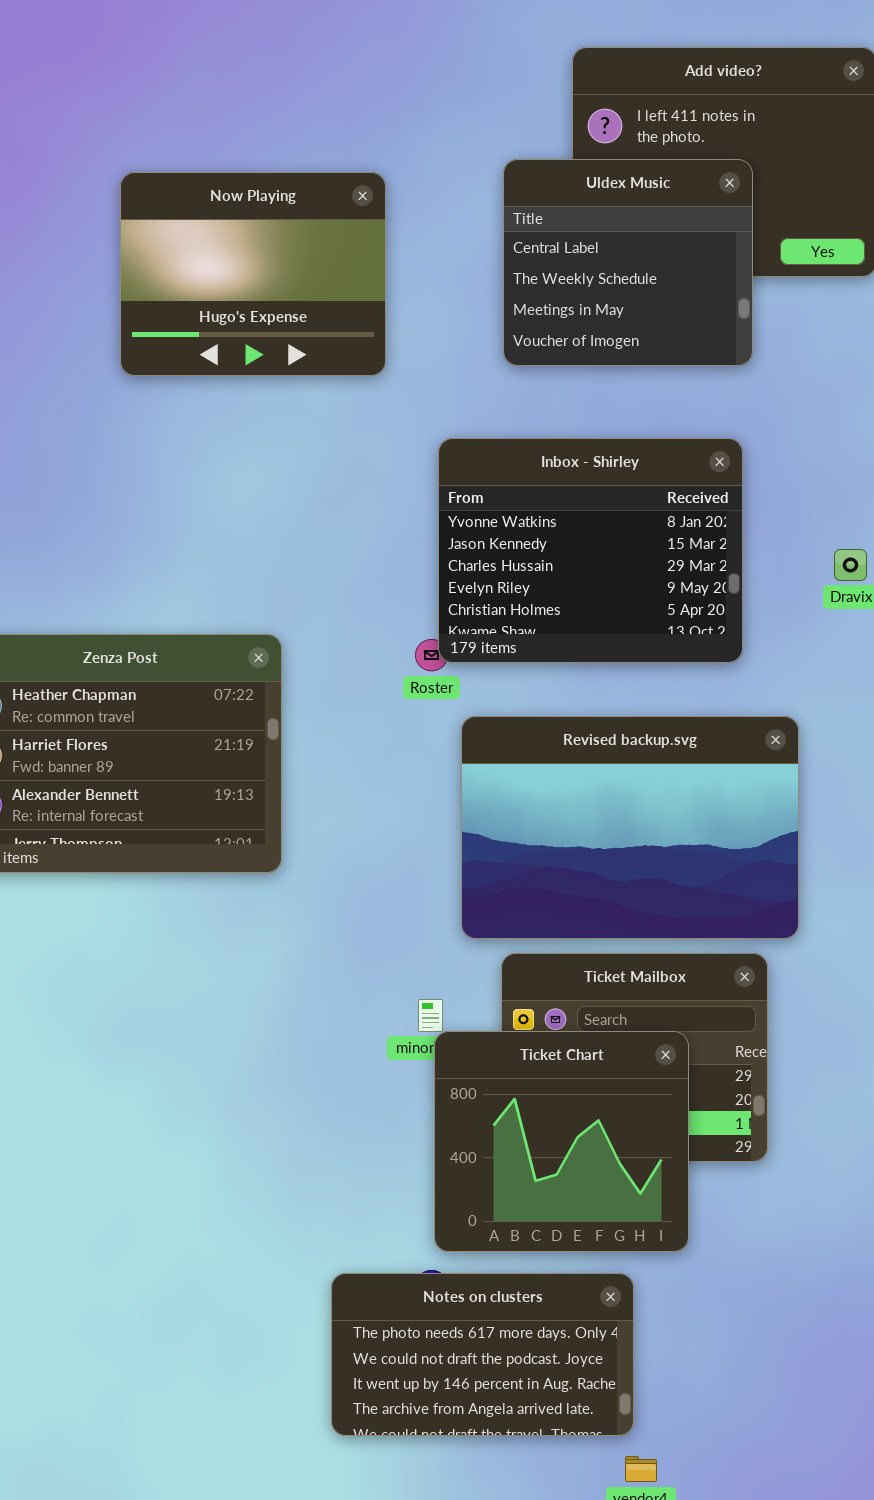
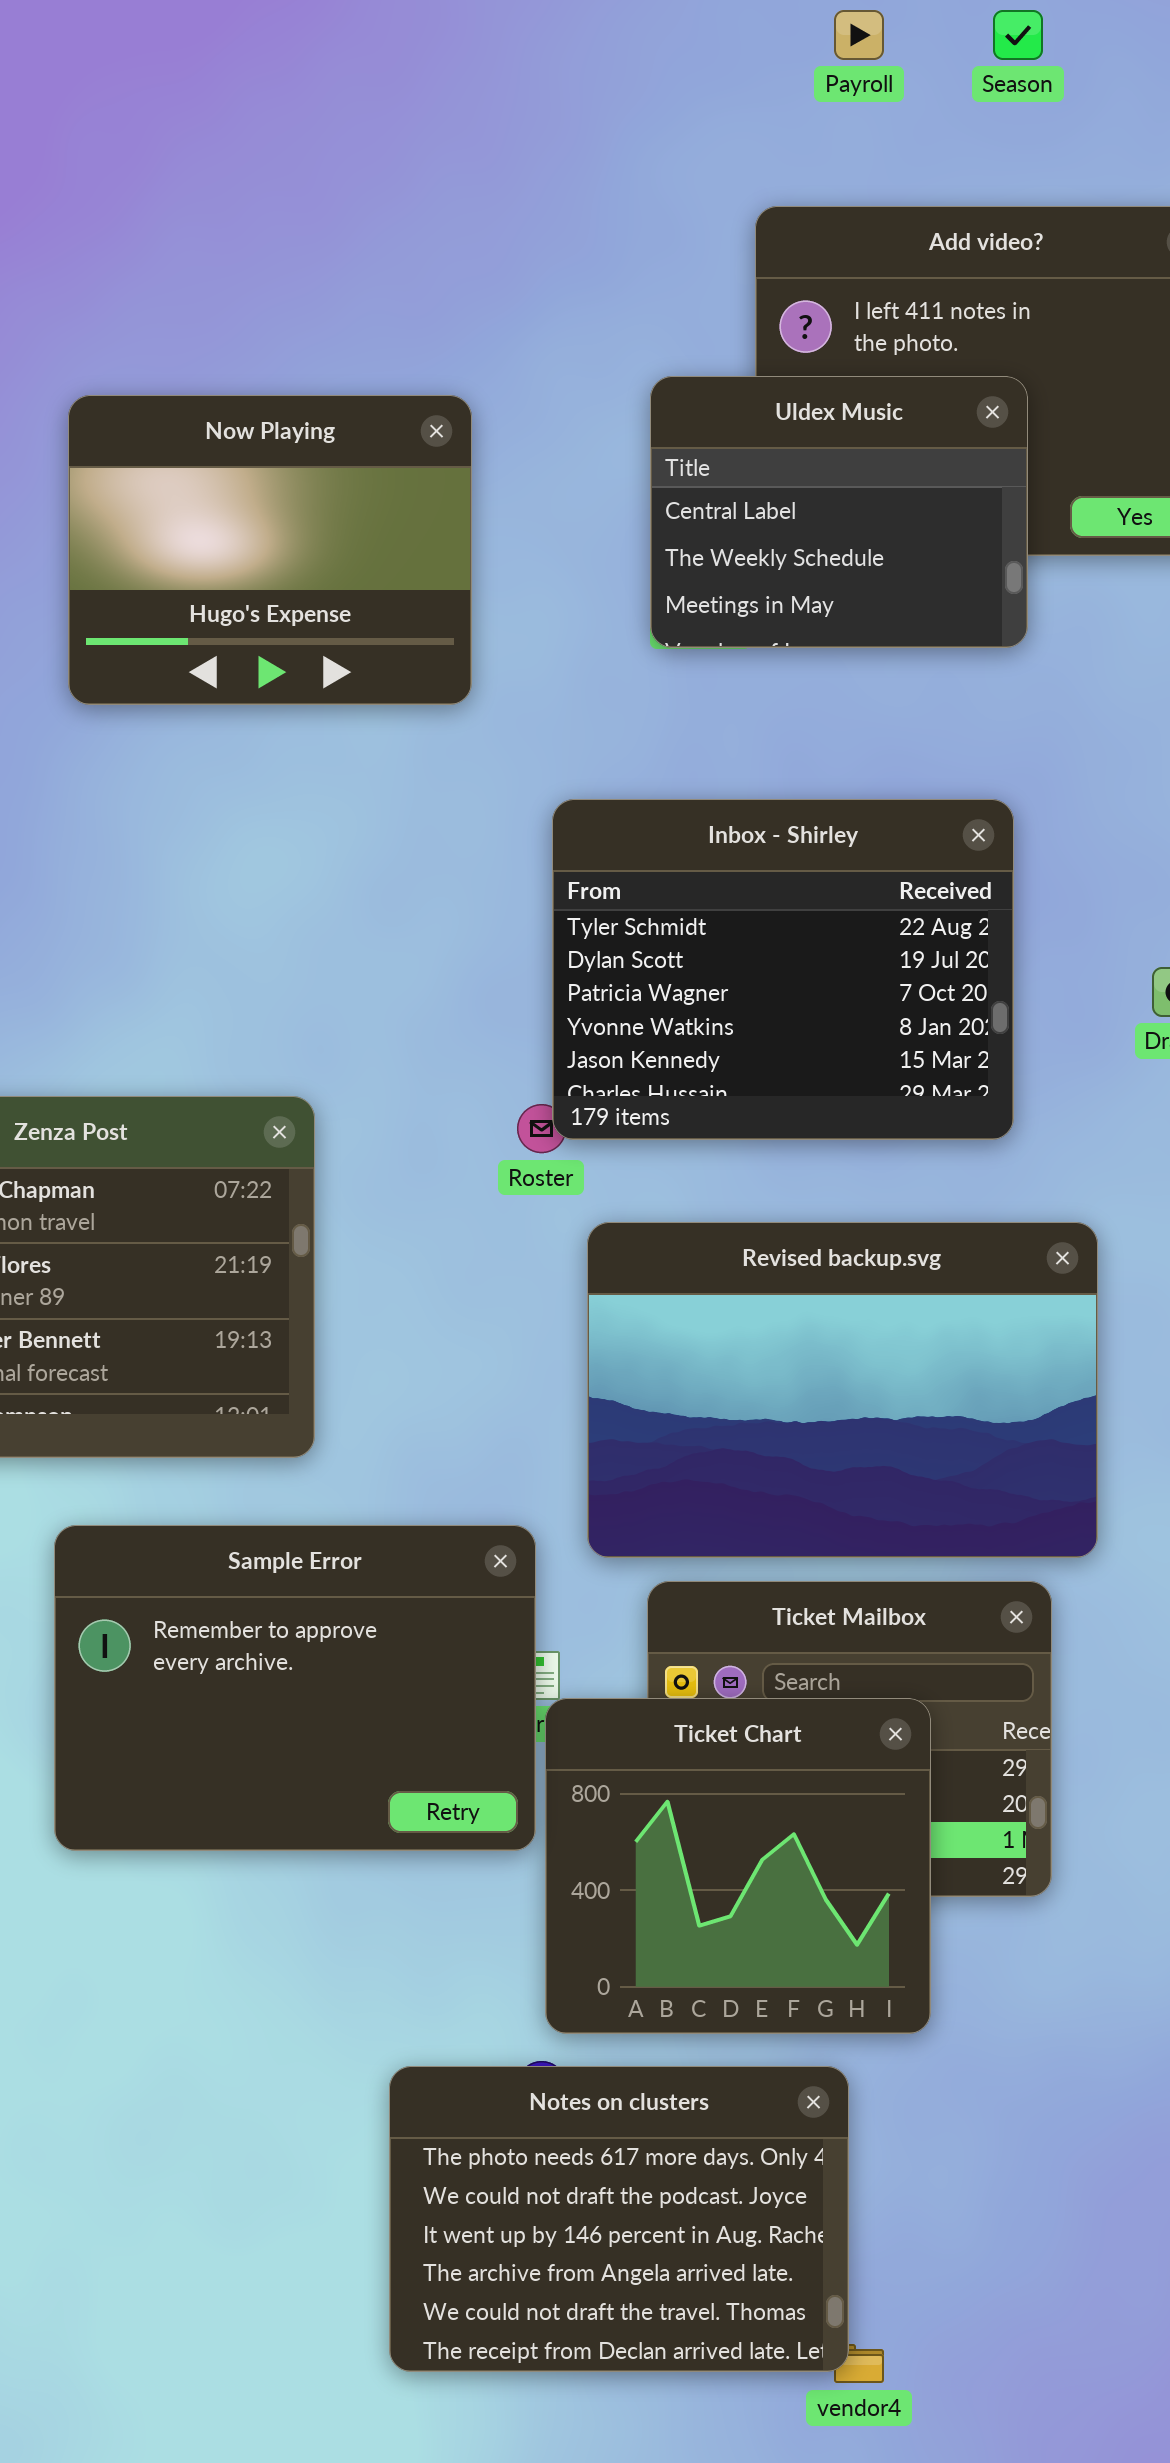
Uldex Music: [503,159,753,366] -> [650,376,1028,648], resized
Inbox - Shirley: [438,438,743,663] -> [552,799,1014,1140], scrolled up 3 rows
Sample Error: none -> [54,1525,536,1851], opened
Notes on clusters: [331,1273,634,1436] -> [389,2066,849,2372], resized

